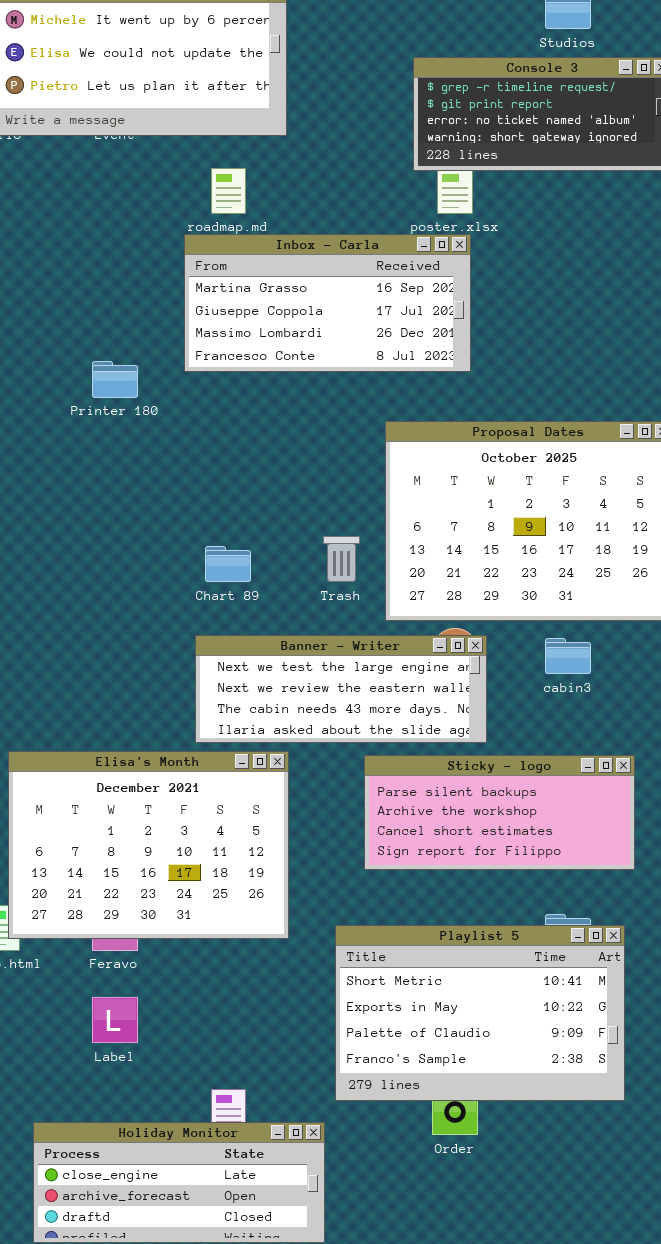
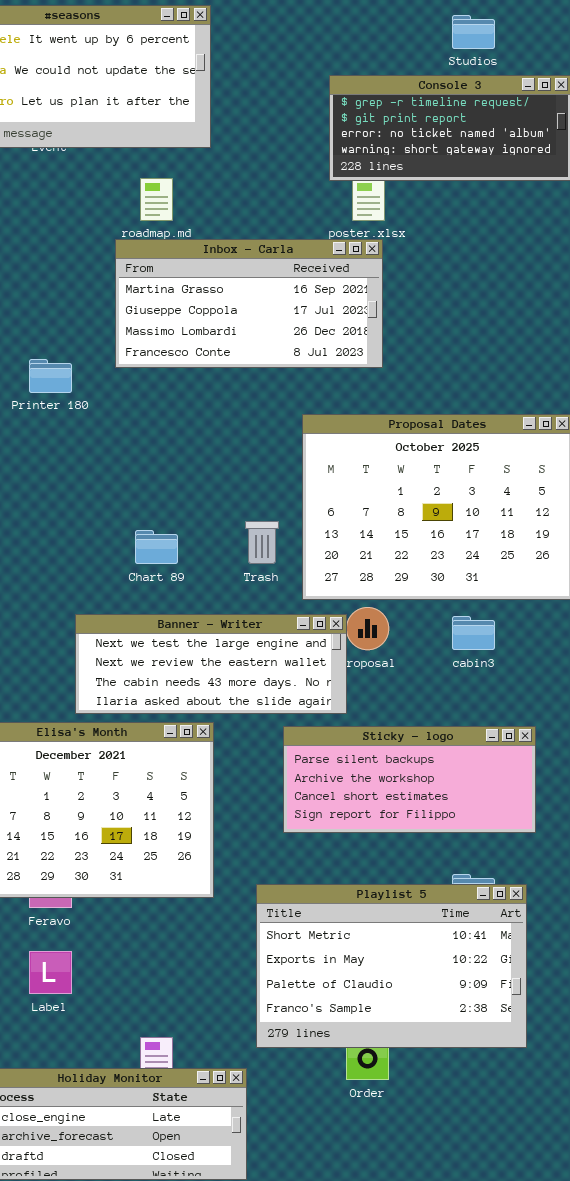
Banner - Writer: [195,635,487,743] -> [75,614,347,714], moved

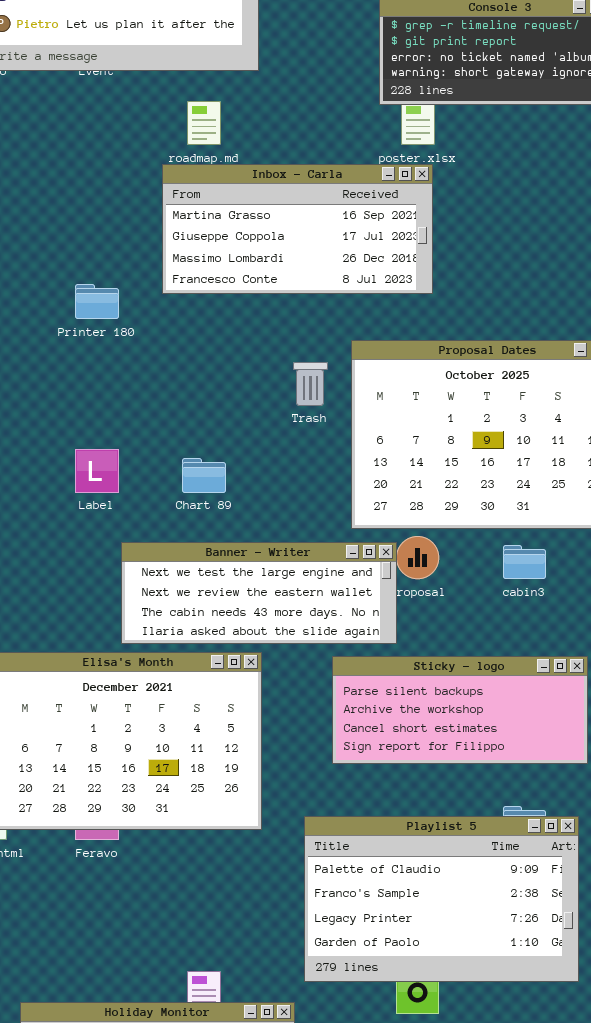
Trash: [245,521,279,564] -> [293,362,328,406], moved
Playlist 5: [256,884,527,1048] -> [304,816,579,982], scrolled down 2 rows
Label: [29,951,72,994] -> [75,449,119,493], moved

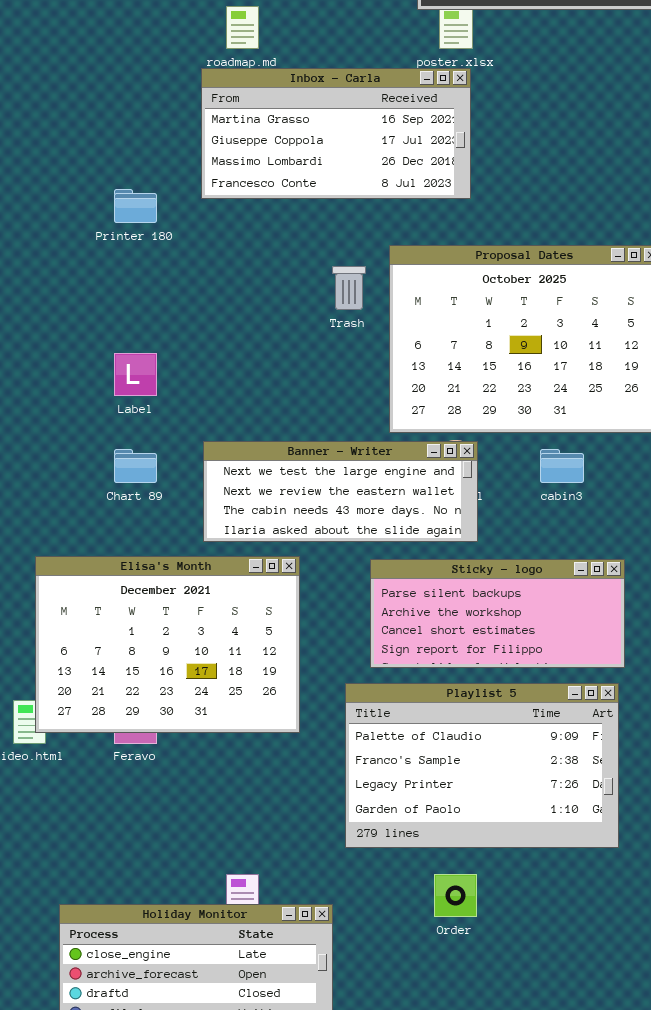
Chart 89: [182,458,226,493] -> [114,449,157,483], moved
Banner - Writer: [121,542,397,644] -> [203,441,478,542], moved
Playlist 5: [304,816,579,982] -> [345,683,619,848], moved

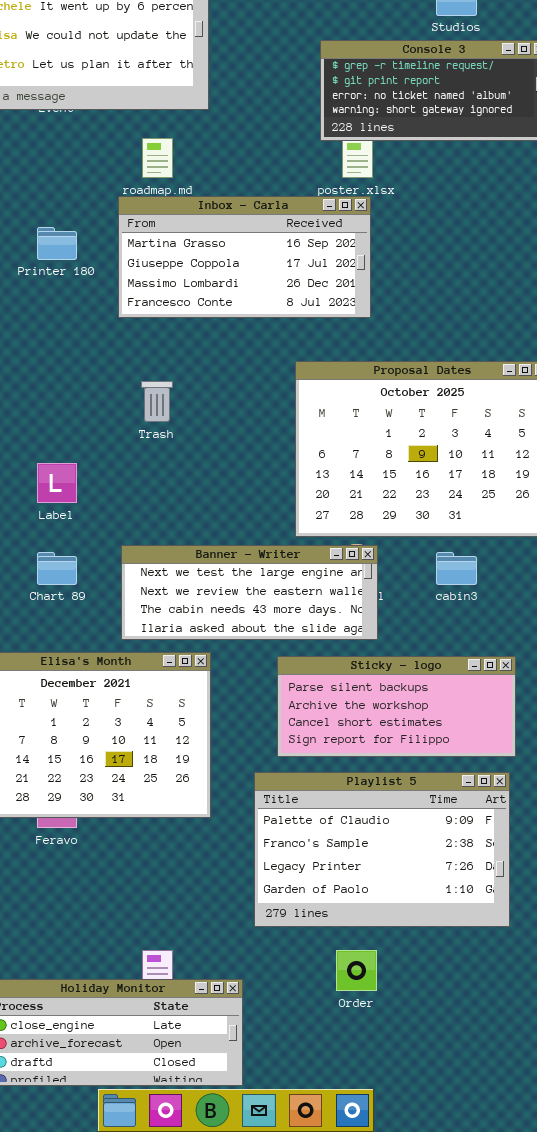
Printer 180: [114,189,157,223] -> [37,227,77,260], moved
Trash: [332,266,366,310] -> [141,381,173,422], moved

